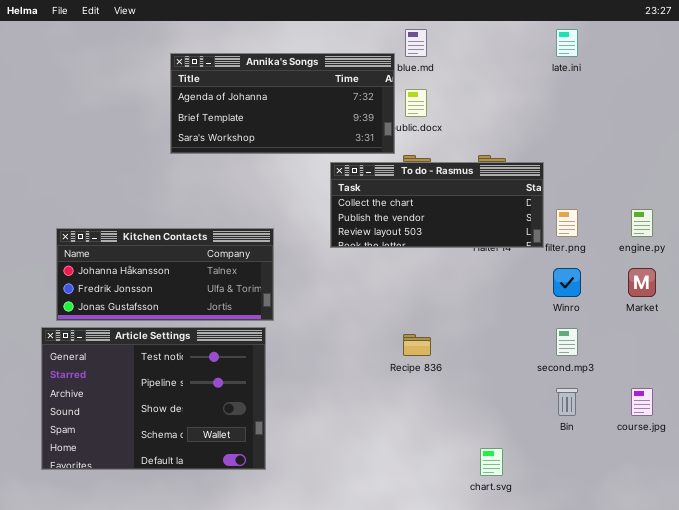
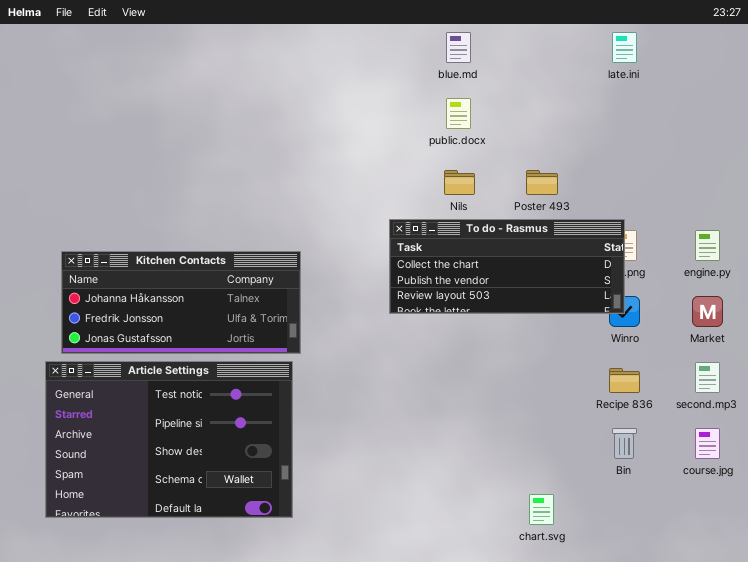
Annika's Songs: [170,53,395,154] -> none, closed
To do - Rasmus: [330,162,544,248] -> [389,219,625,314], moved
second.mp3: [556,328,578,356] -> [695,362,720,393], moved
Recipe 836: [403,334,431,356] -> [609,368,640,393], moved

